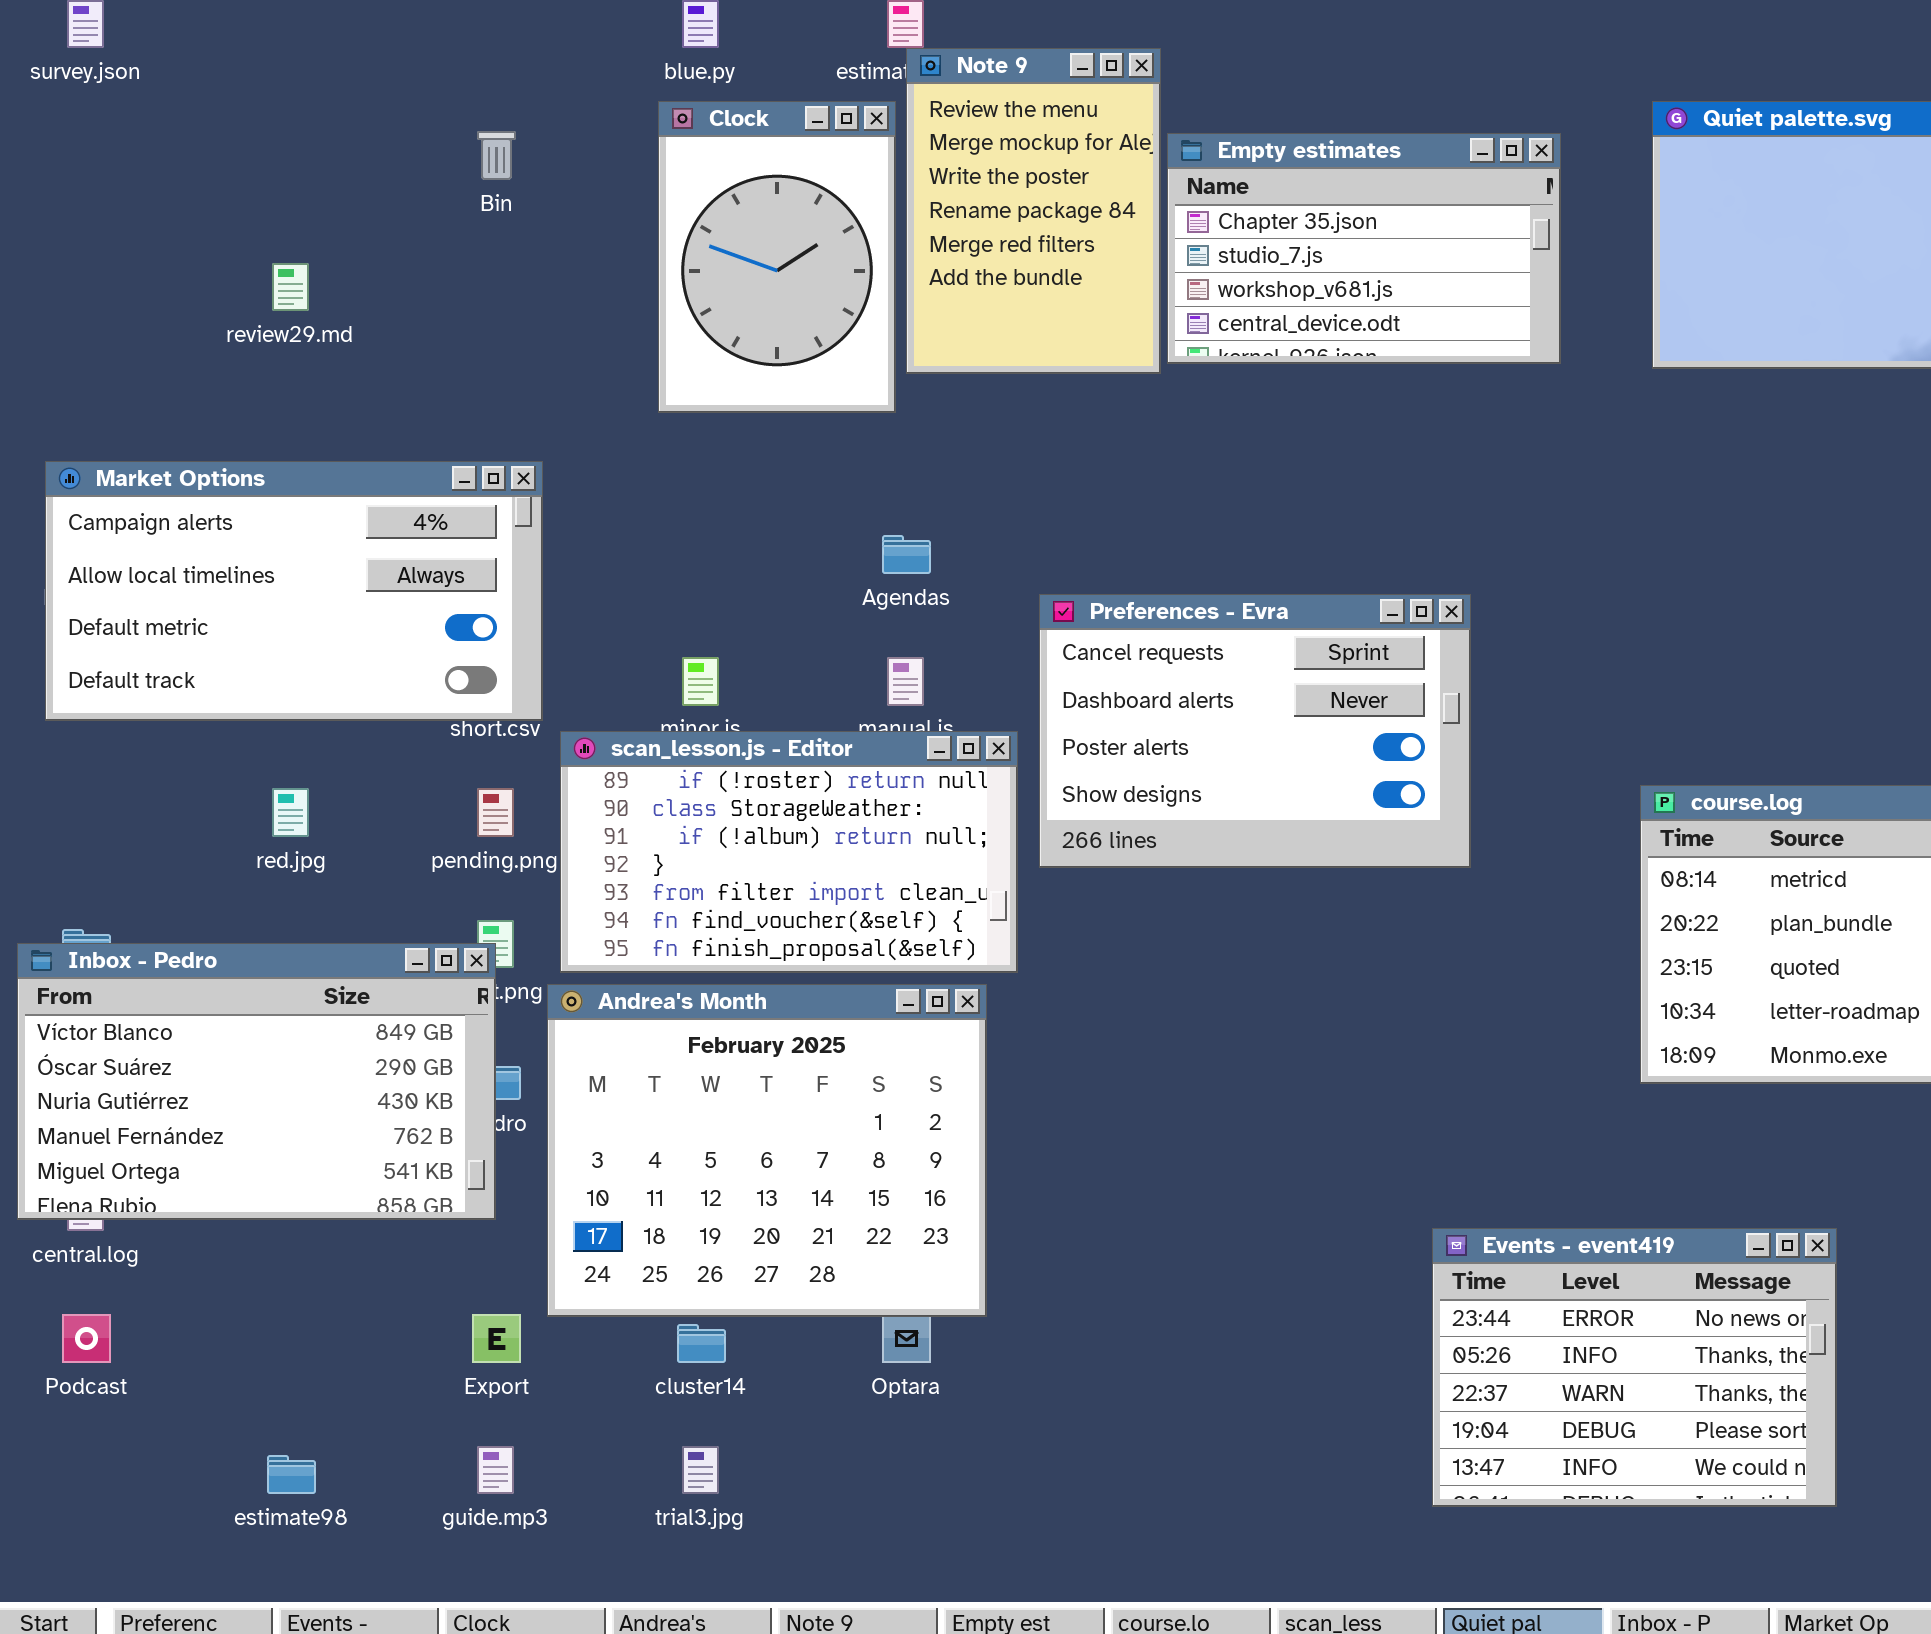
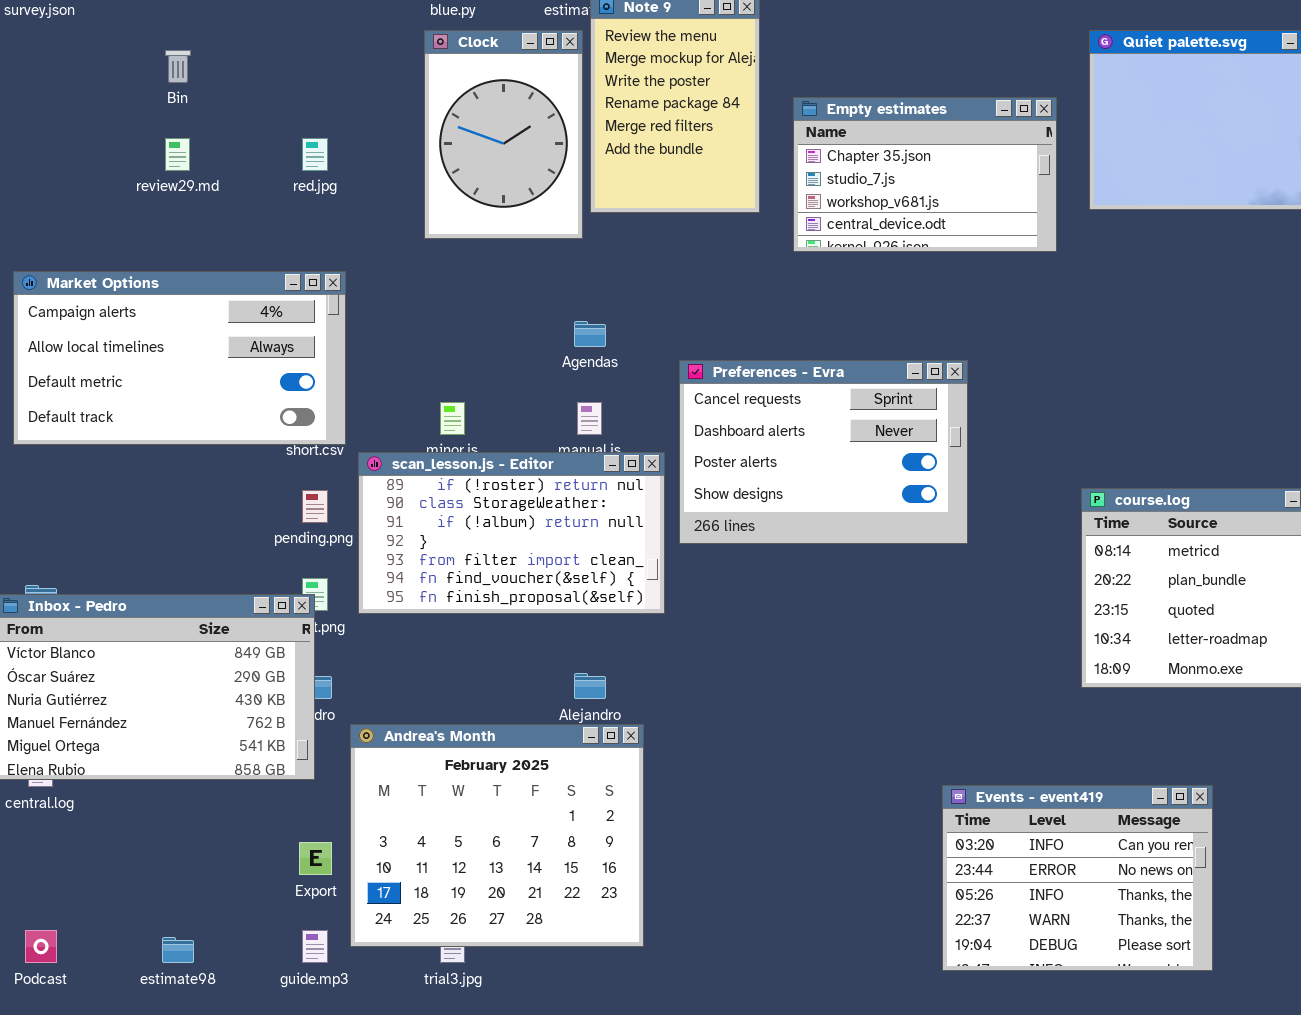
Bin: [477,131,516,180] -> [165,50,191,83], moved
Empty estimates: [1167,133,1561,364] -> [793,97,1057,252], moved
red.jpg: [272,788,309,837] -> [302,138,328,171], moved
Andrea's Month: [547,984,987,1317] -> [350,724,644,947], moved
Events - event419: [1432,1228,1837,1507] -> [942,785,1213,971], scrolled up 1 row
Podcast: [62,1314,111,1363] -> [25,930,57,963], moved

